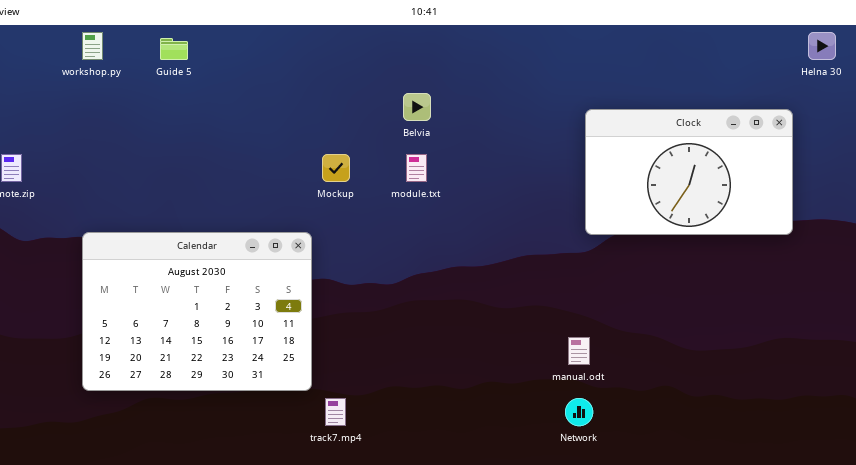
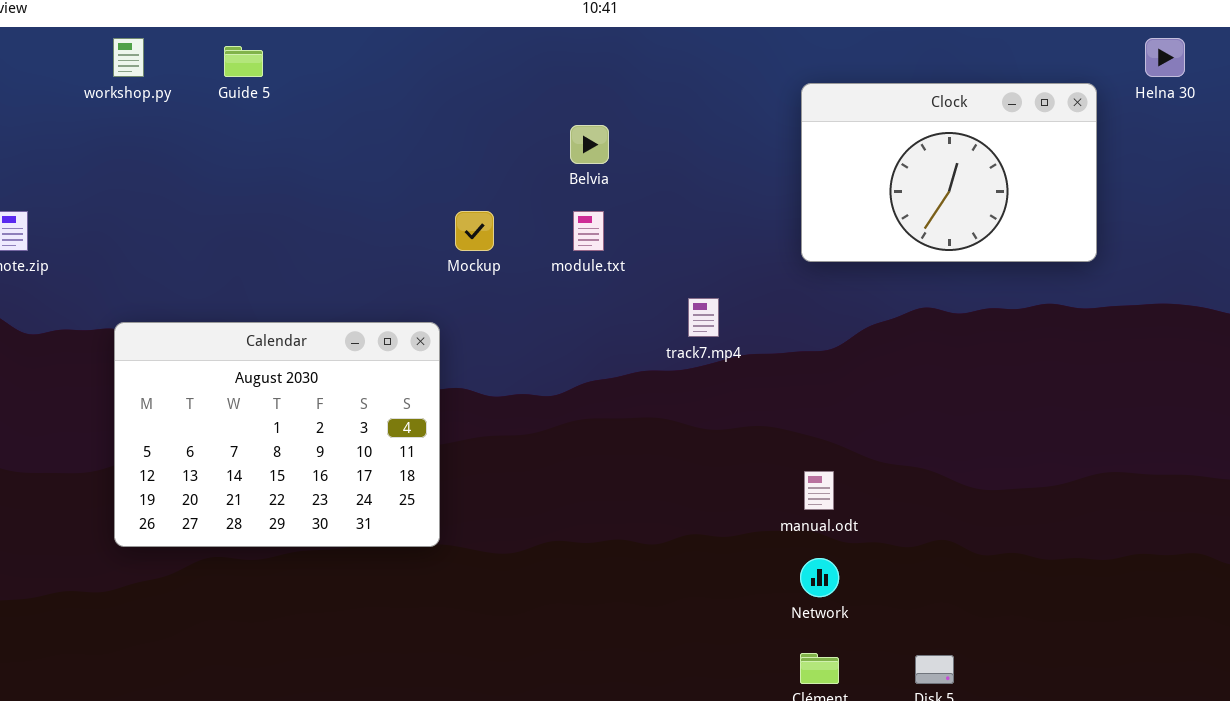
Clock: [585,109,793,235] -> [801,83,1097,262], moved
track7.mp4: [325,398,346,426] -> [688,298,719,337], moved

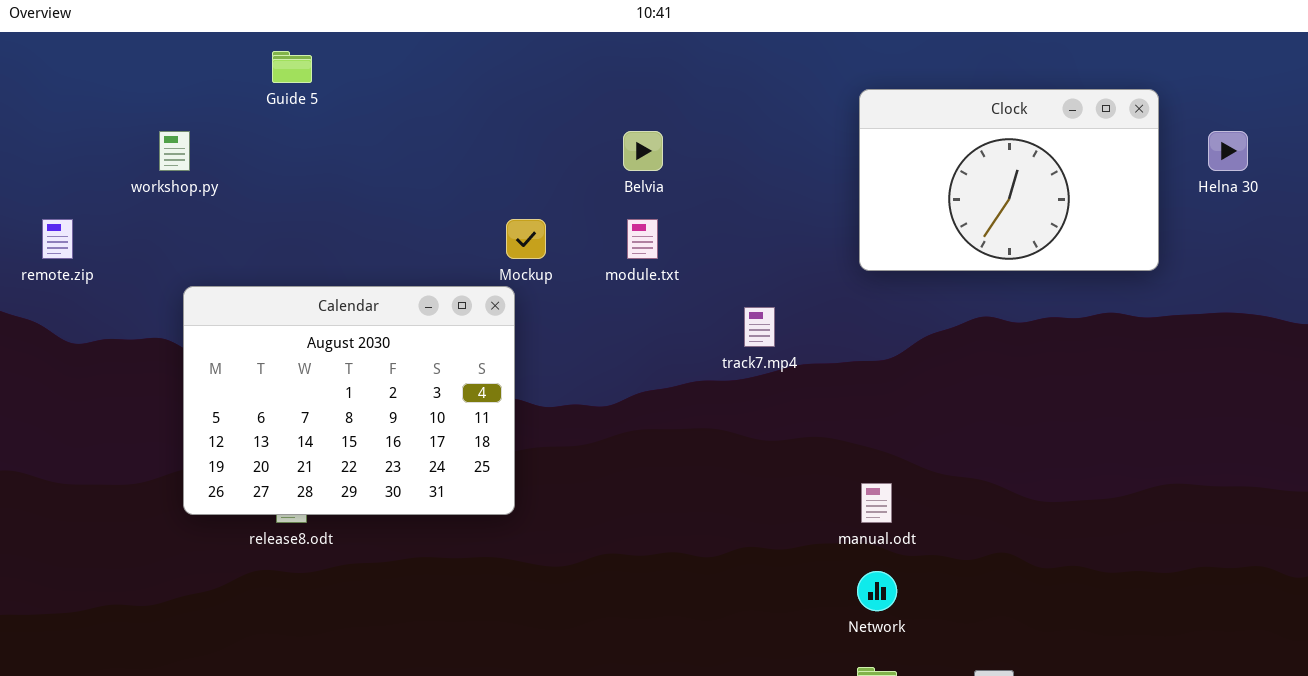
workshop.py: [113,38,144,77] -> [159,131,190,171], moved
Helna 30: [1145,38,1185,77] -> [1208,131,1248,171], moved
Calendar: [114,322,440,547] -> [183,286,515,515], moved

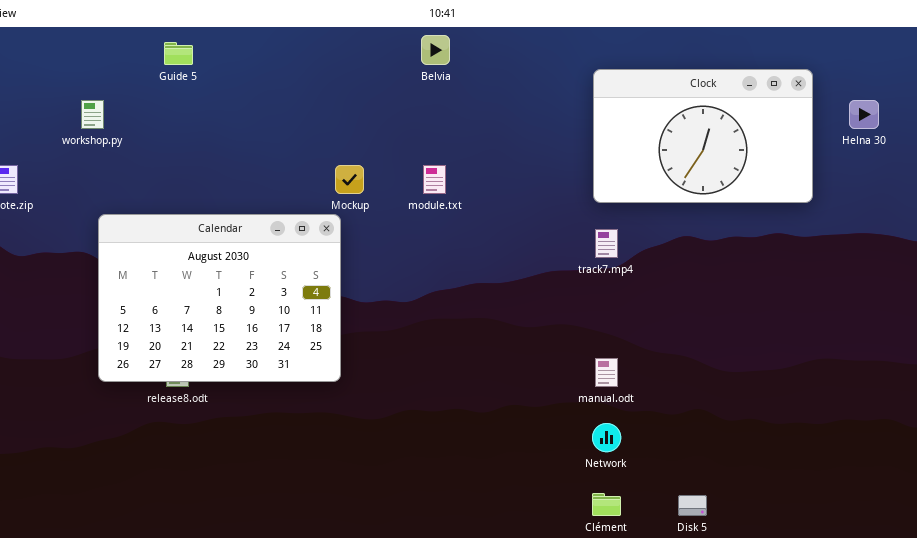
Belvia: [623,131,663,171] -> [421,35,450,65], moved
track7.mp4: [744,307,775,347] -> [595,229,618,258], moved

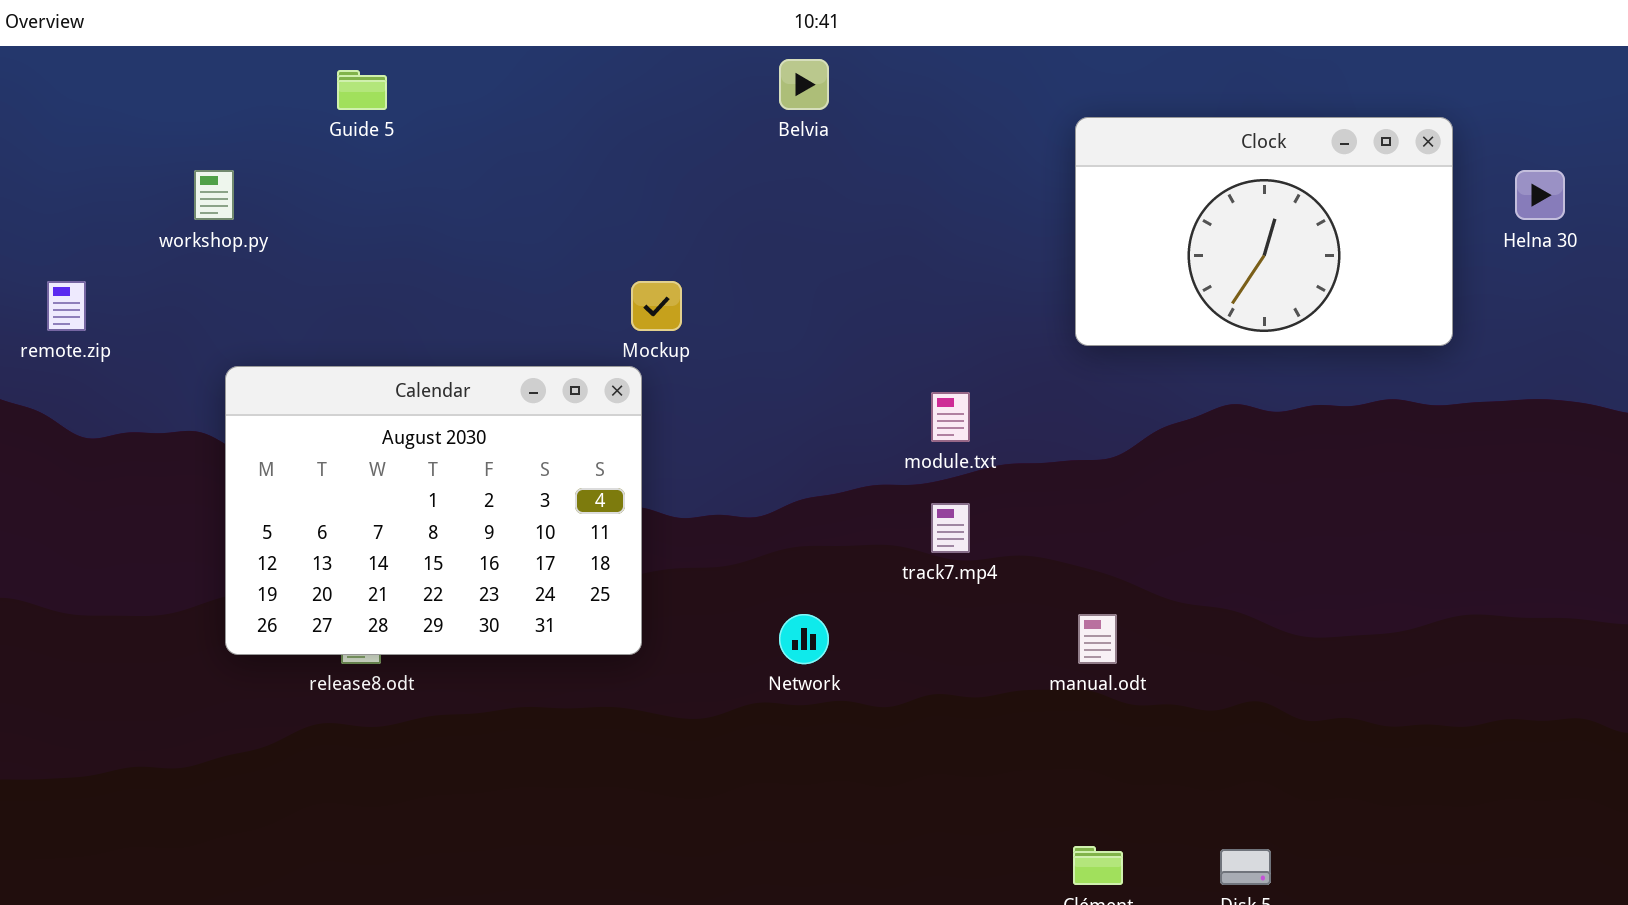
module.txt: [423,165,446,194] -> [931,392,970,442], moved
track7.mp4: [595,229,618,258] -> [931,503,970,553], moved
Network: [592,423,621,452] -> [779,614,829,664], moved

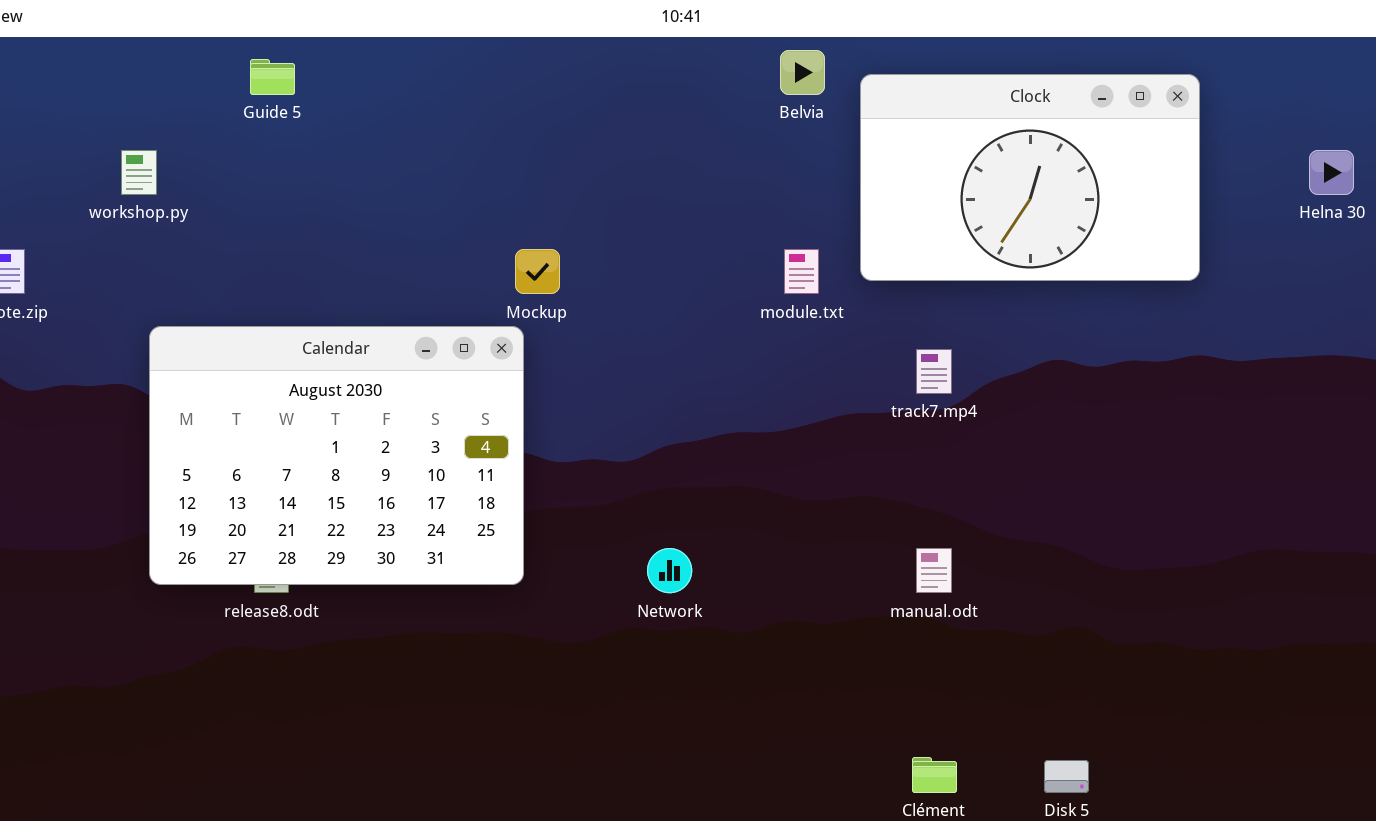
Belvia: [779,59,829,110] -> [780,50,825,95], moved
Clock: [1075,117,1453,346] -> [860,74,1200,281], moved
module.txt: [931,392,970,442] -> [784,249,819,294], moved
track7.mp4: [931,503,970,553] -> [916,349,952,394], moved

